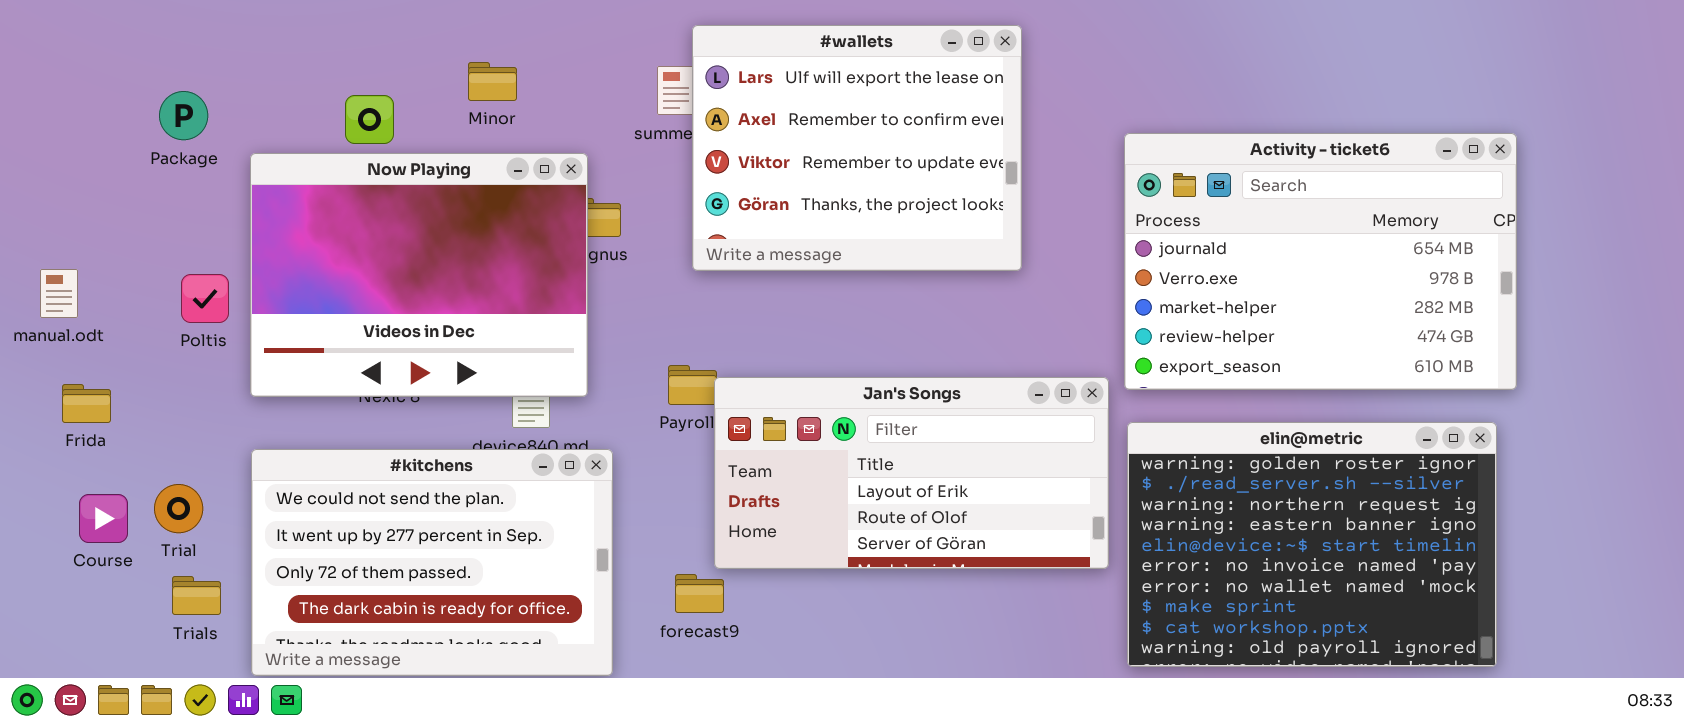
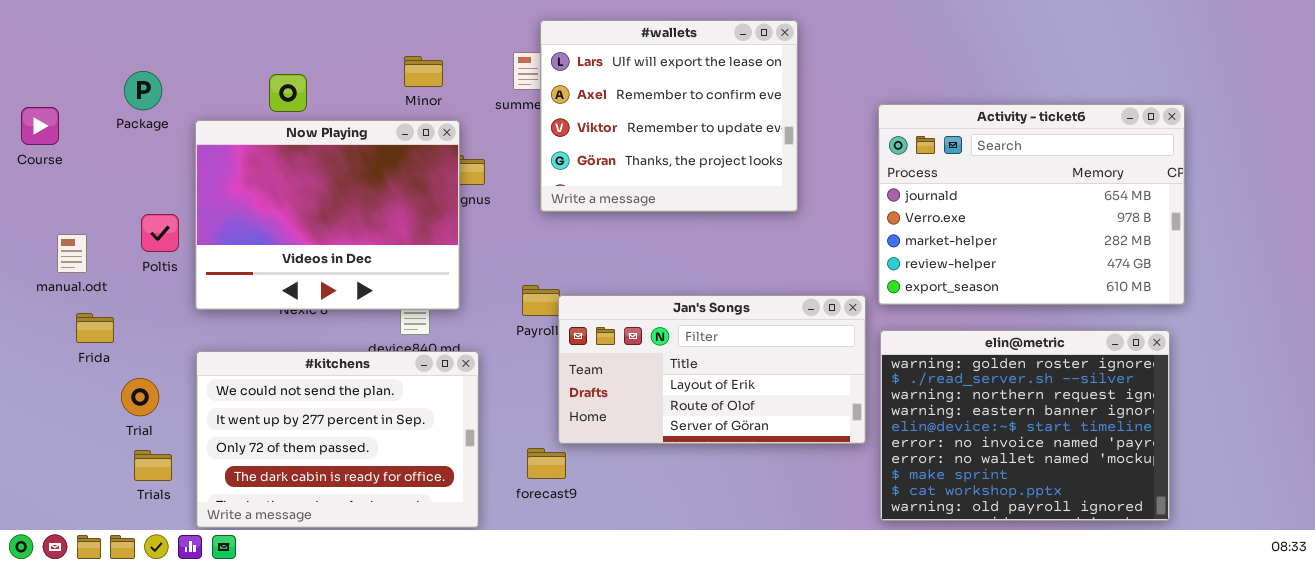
Minor: [468,62,517,101] -> [404,56,443,87], moved
manual.odt: [40,269,78,318] -> [57,234,87,273], moved
Frida: [62,384,111,423] -> [76,313,114,343], moved
Course: [79,494,128,543] -> [21,107,59,145], moved

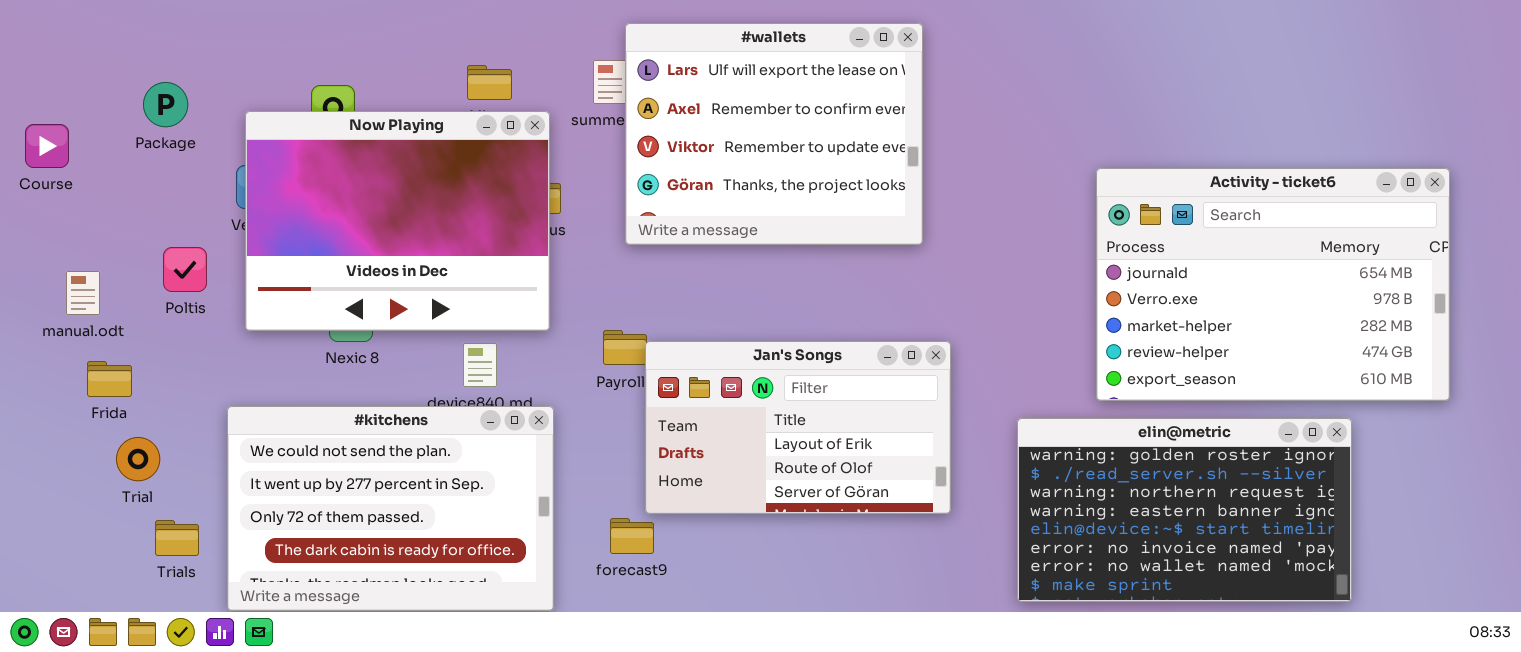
Activity - ticket6: [878,104,1185,305] -> [1096,168,1450,401], moved
Now Playing: [195,120,460,310] -> [245,111,550,331], moved
Jan's Songs: [558,295,866,444] -> [645,341,951,514], resized
elin@metric: [880,330,1170,521] -> [1017,418,1352,602], resized
Trial: [121,378,159,416] -> [116,437,160,481], moved

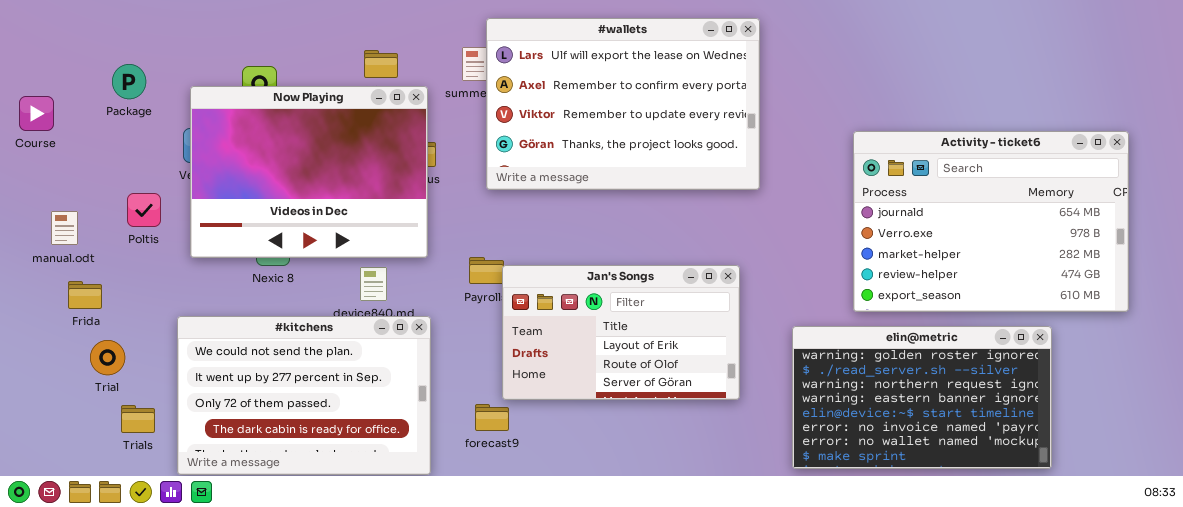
#wallets: [625,23,923,245] -> [486,18,760,190], resized

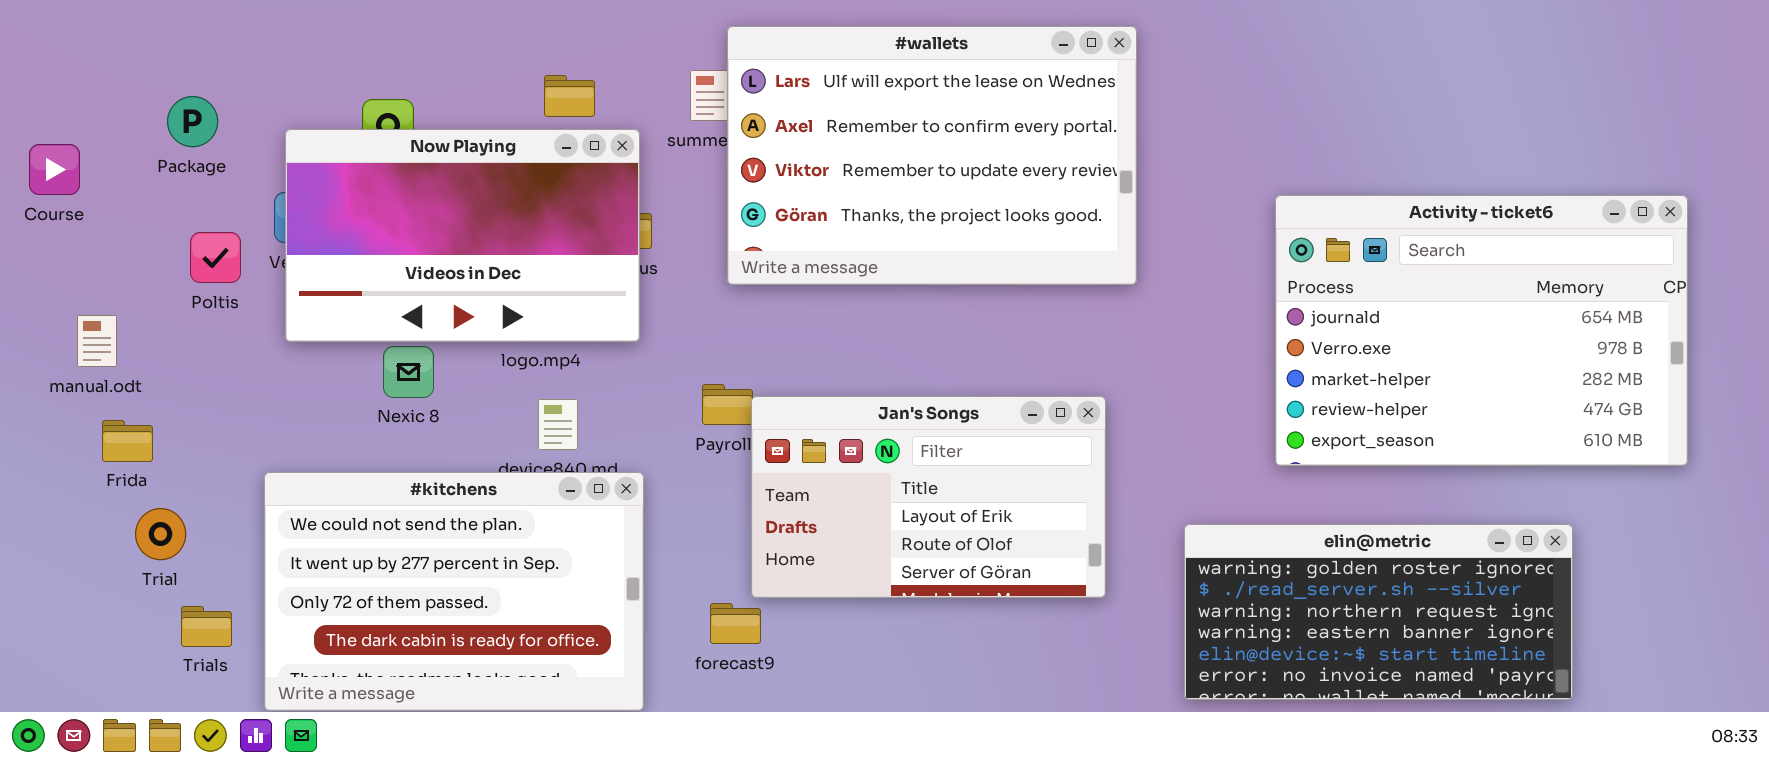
Now Playing: [190,86,428,258] -> [285,129,640,342], resized
Poltis: [127,193,161,227] -> [190,232,241,283], moved
elin@metric: [792,326,1052,469] -> [1184,524,1573,700], resized

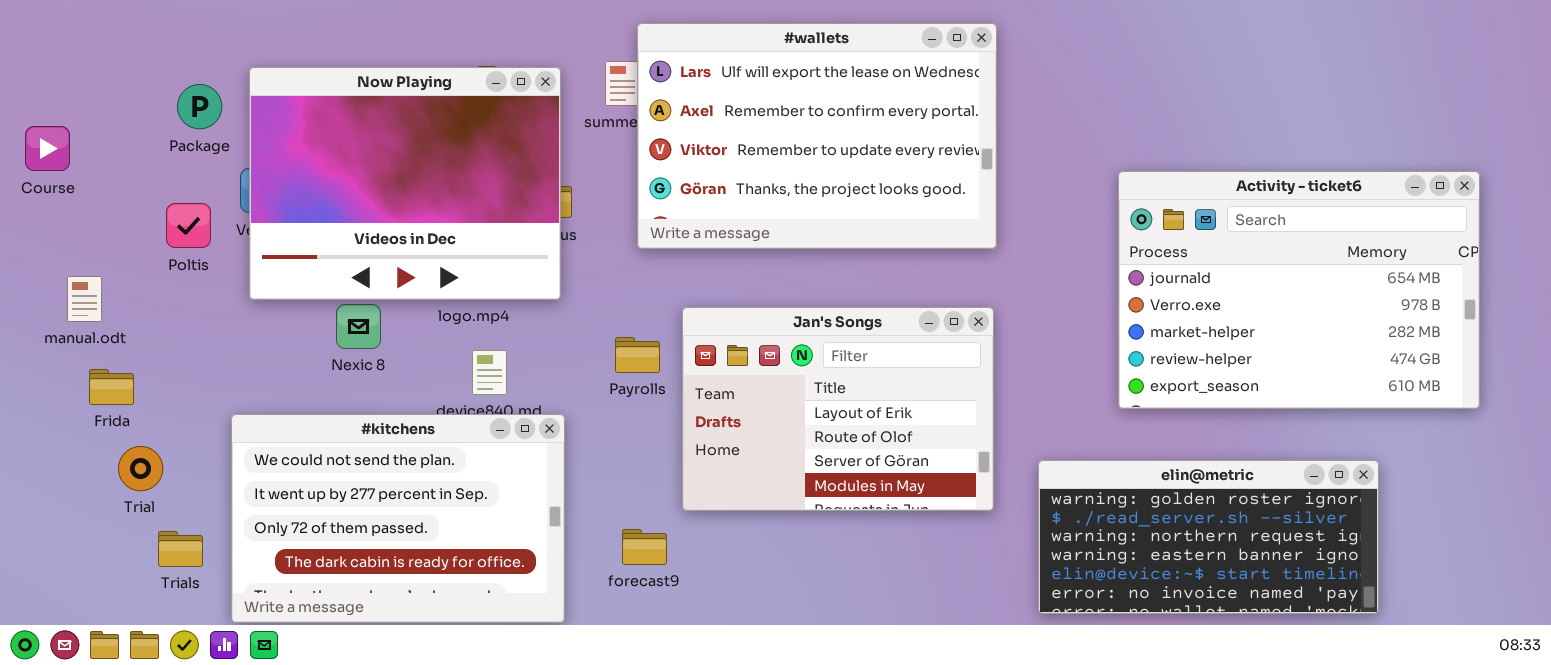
Package: [167,96,218,147] -> [177,84,222,129], moved
Now Playing: [285,129,640,342] -> [249,67,561,300], resized
Jan's Songs: [751,396,1106,598] -> [682,307,994,511], moved, resized

